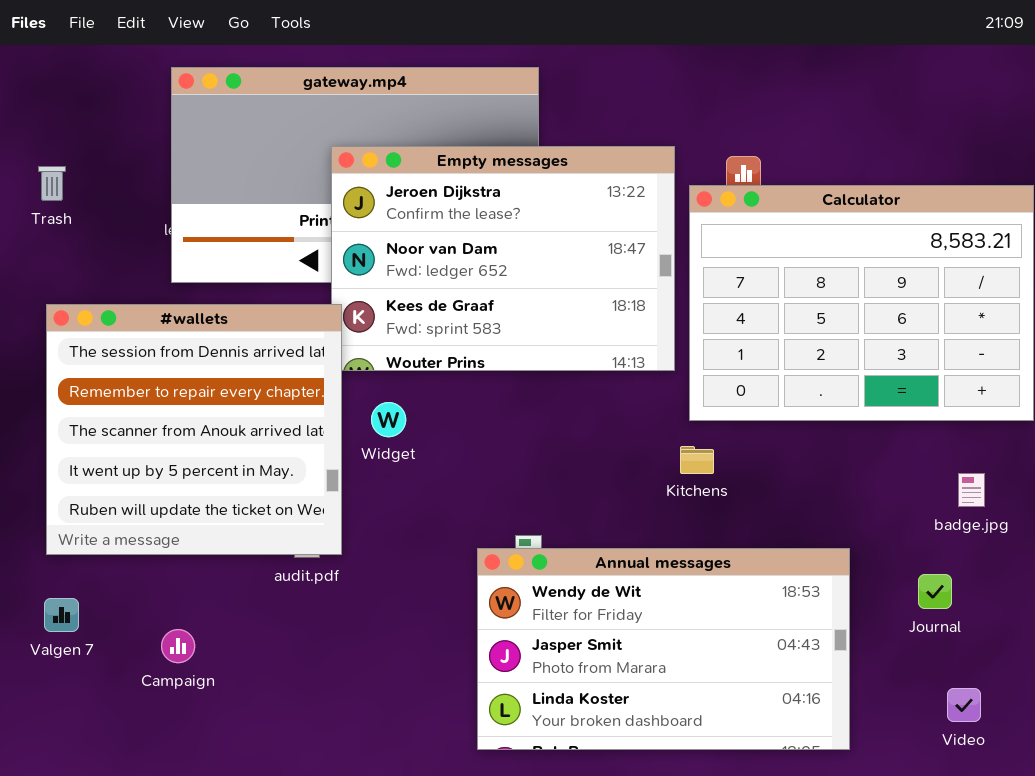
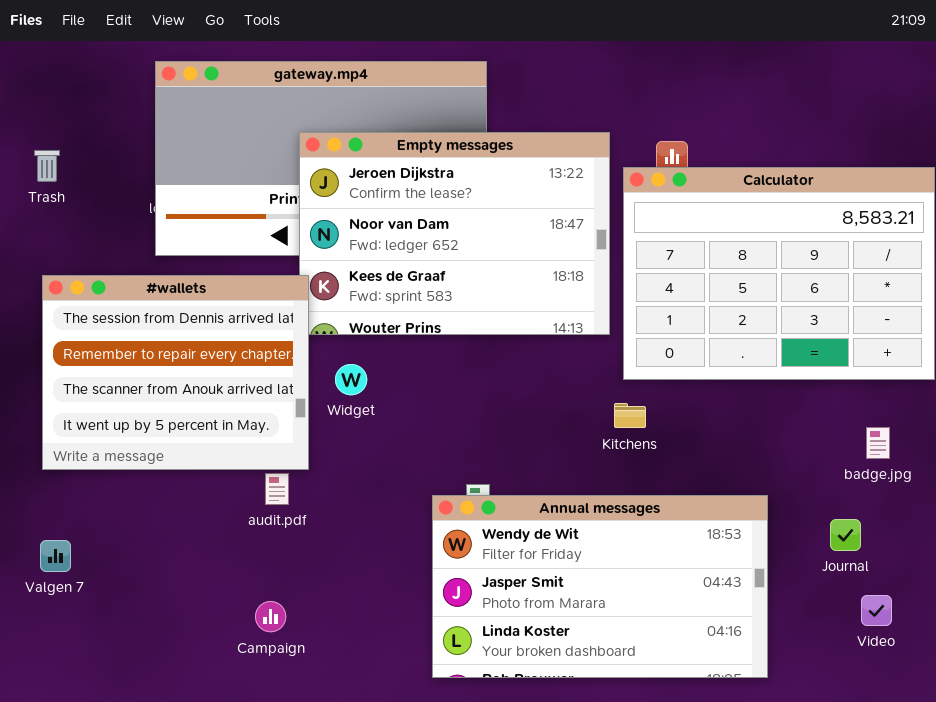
#wallets: [46,304,342,555] -> [42,275,309,470], resized
Campaign: [161,629,195,663] -> [255,601,286,632], moved
Video: [947,688,981,722] -> [861,595,892,626], moved

